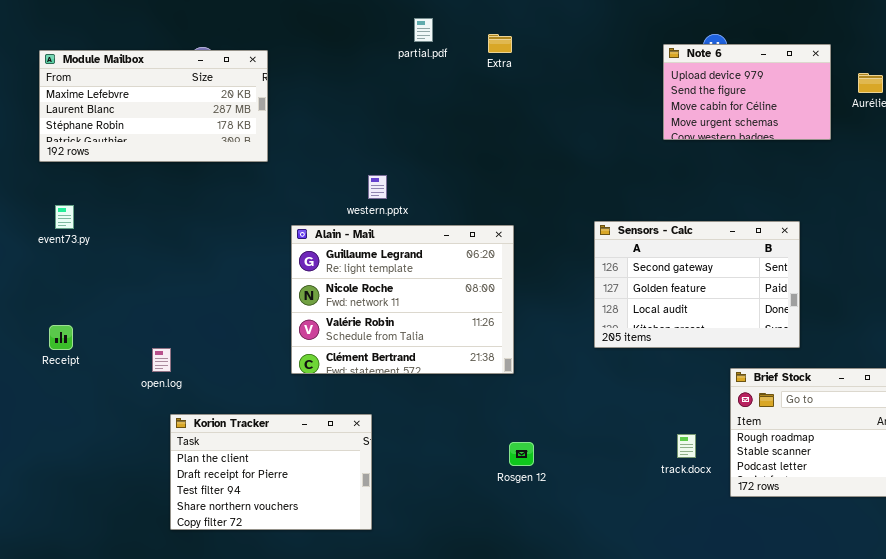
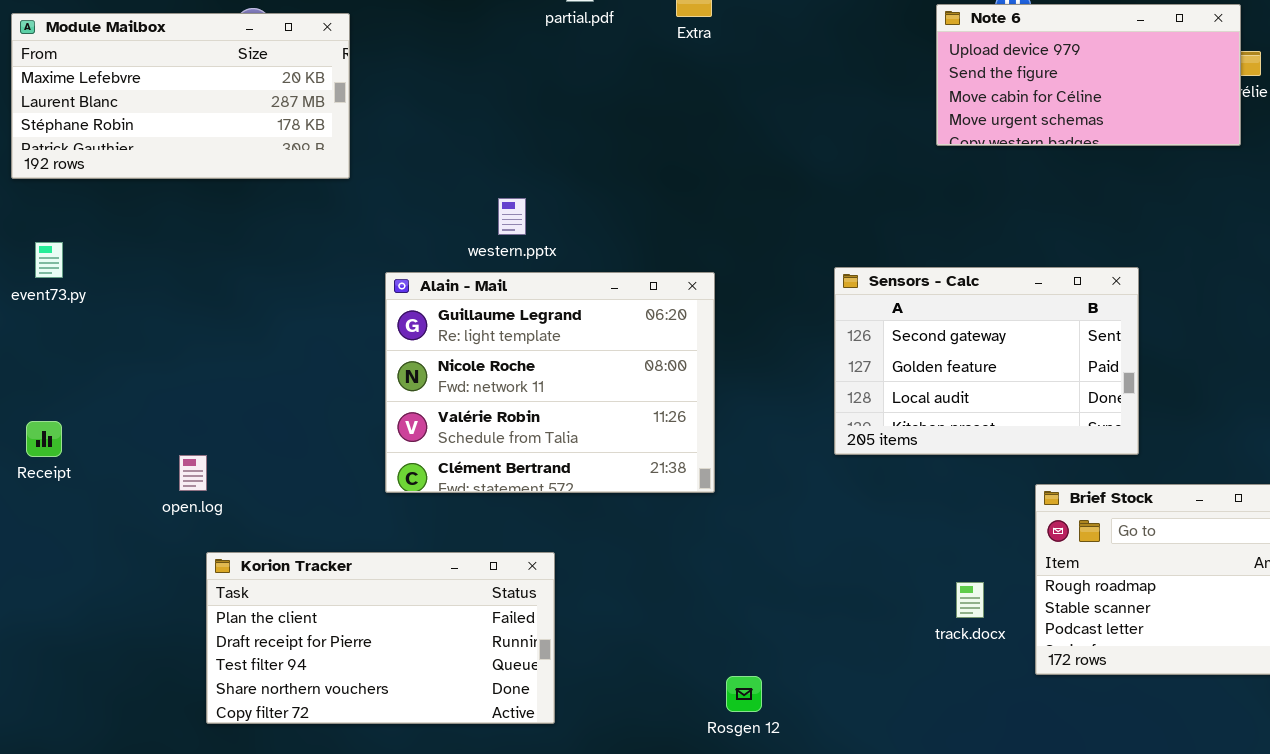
Note 6: [663,44,831,140] -> [936,4,1241,146], resized
Korion Tracker: [170,414,372,530] -> [206,552,555,724], resized
Rosgen 12: [509,442,534,466] -> [726,676,762,712], moved

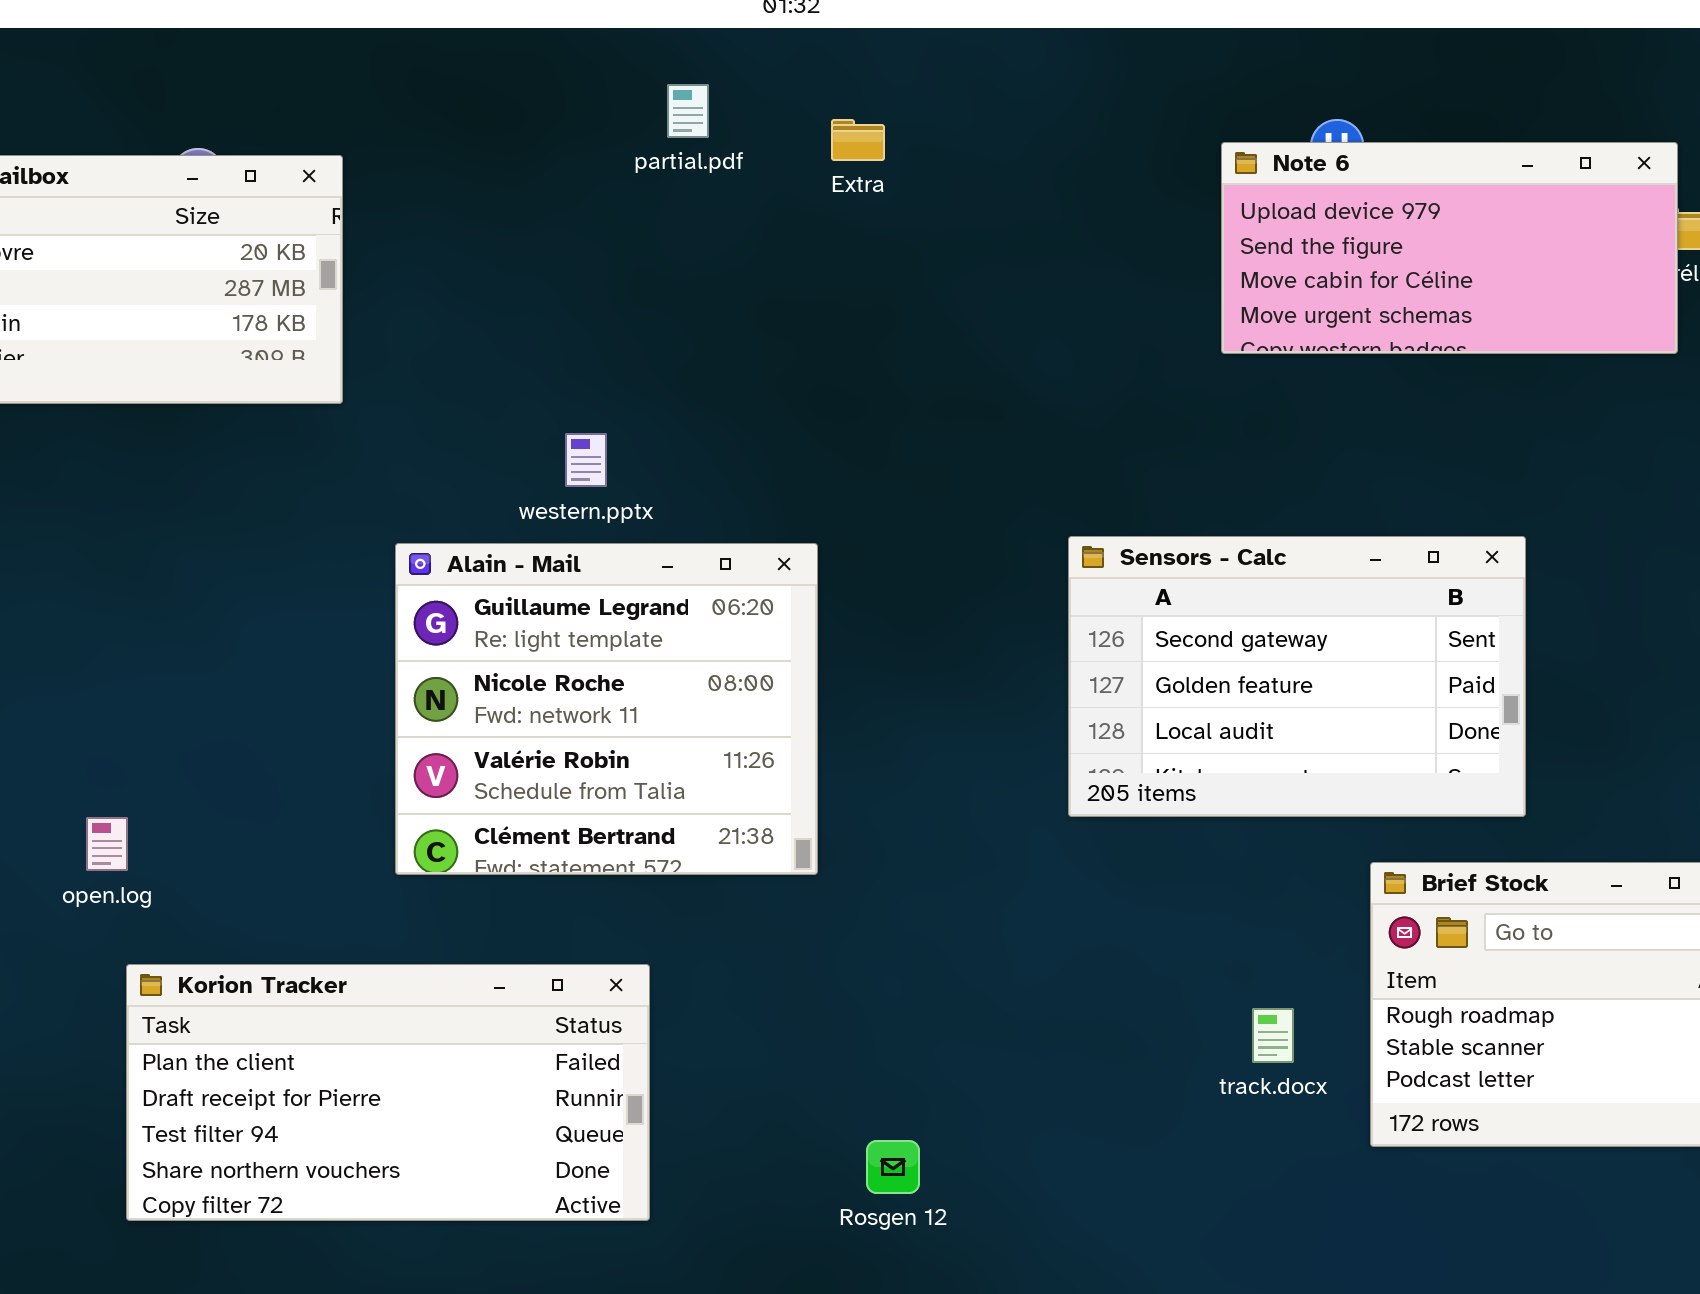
Alain - Mail: [385,272,715,493] -> [395,543,818,875], resized
Rosgen 12: [726,676,762,712] -> [866,1140,920,1194], moved

